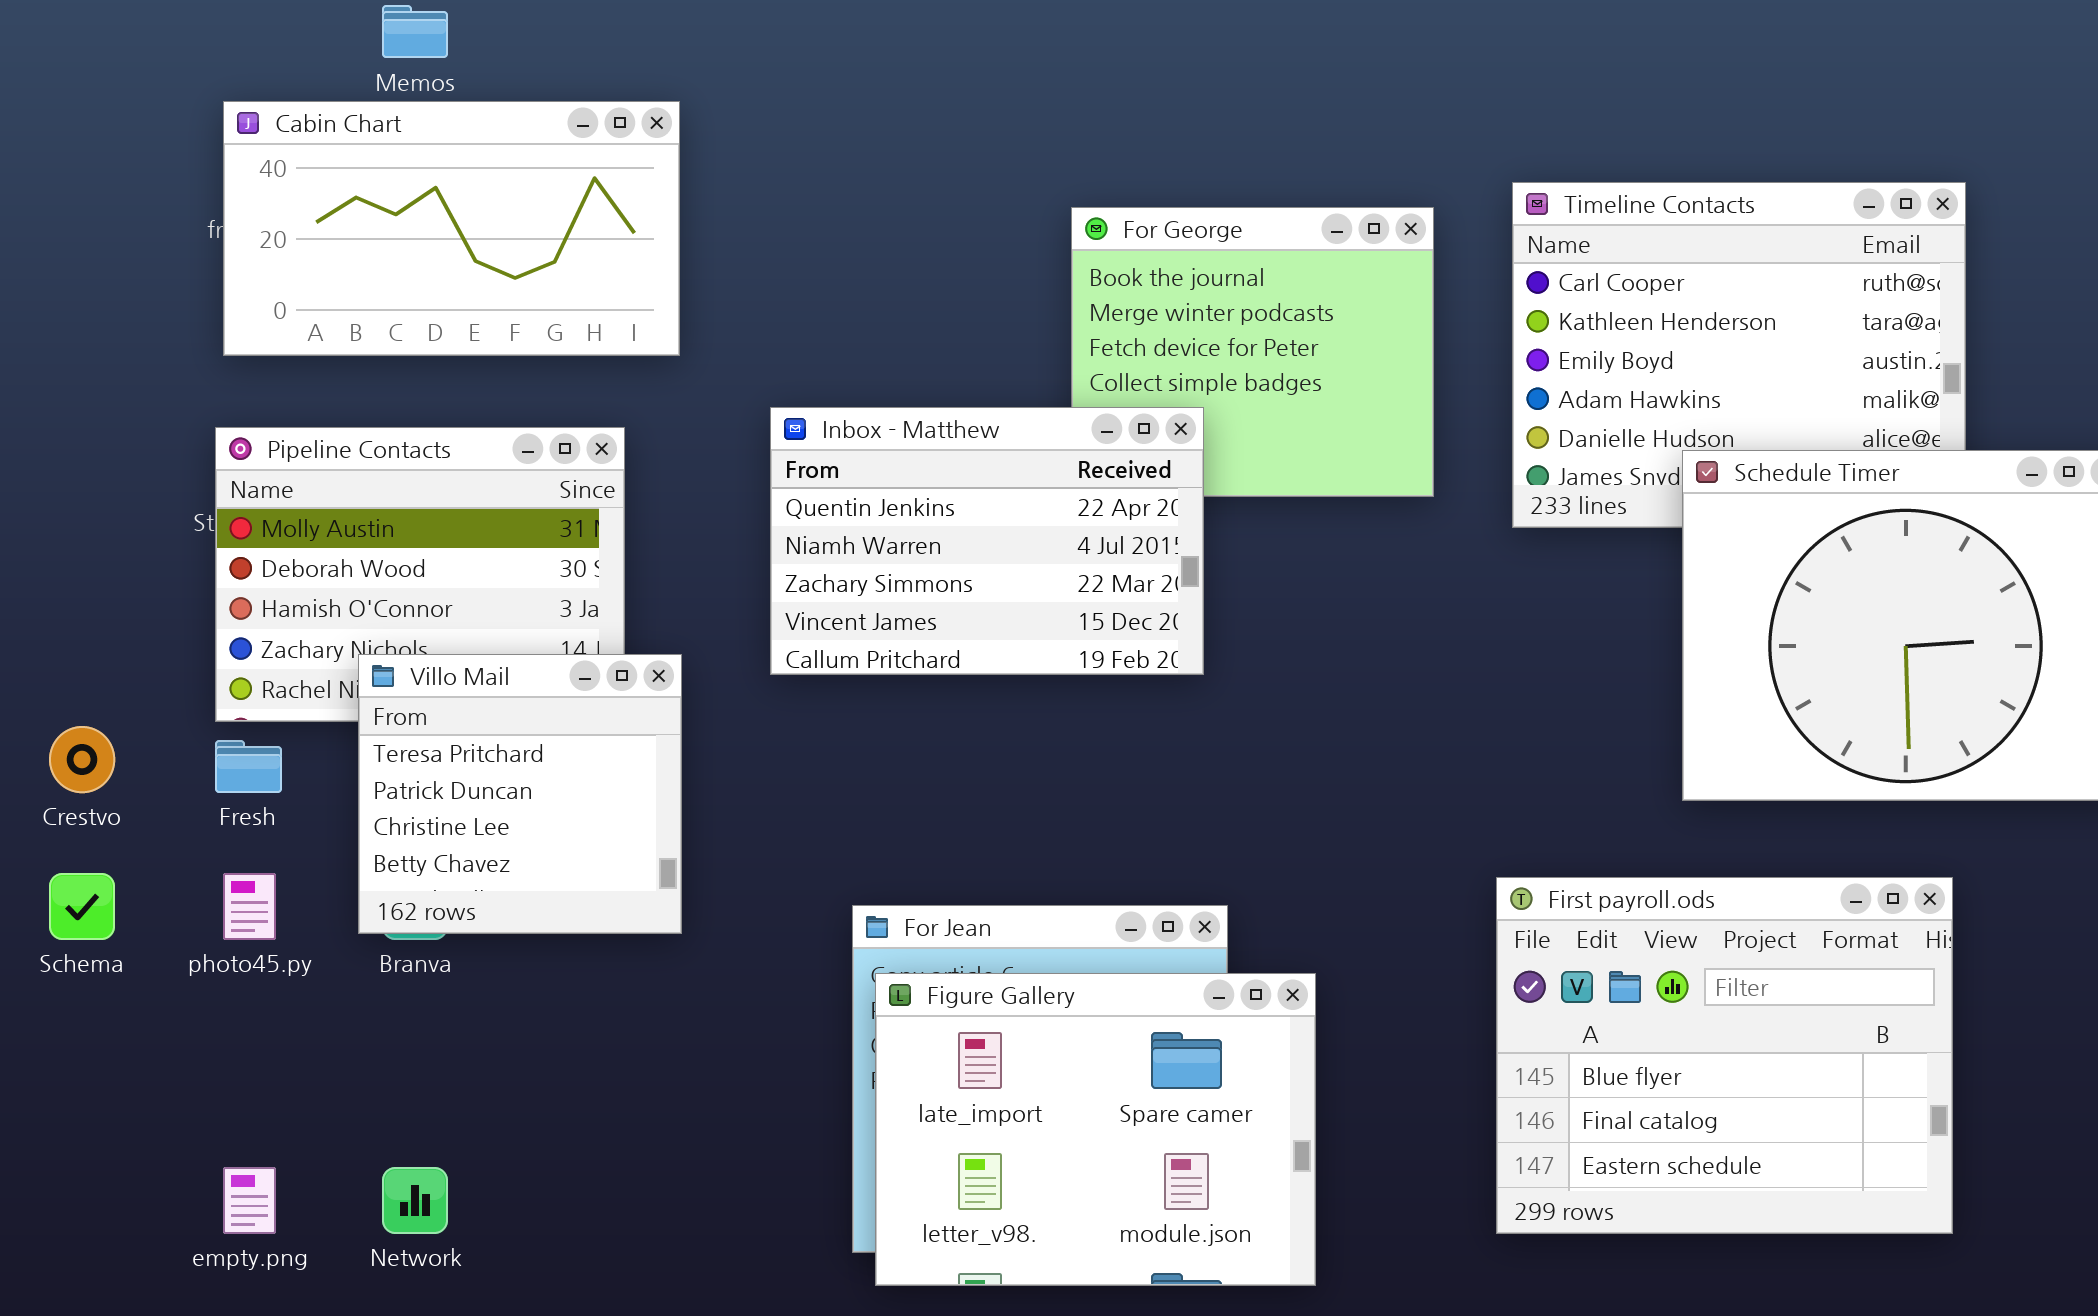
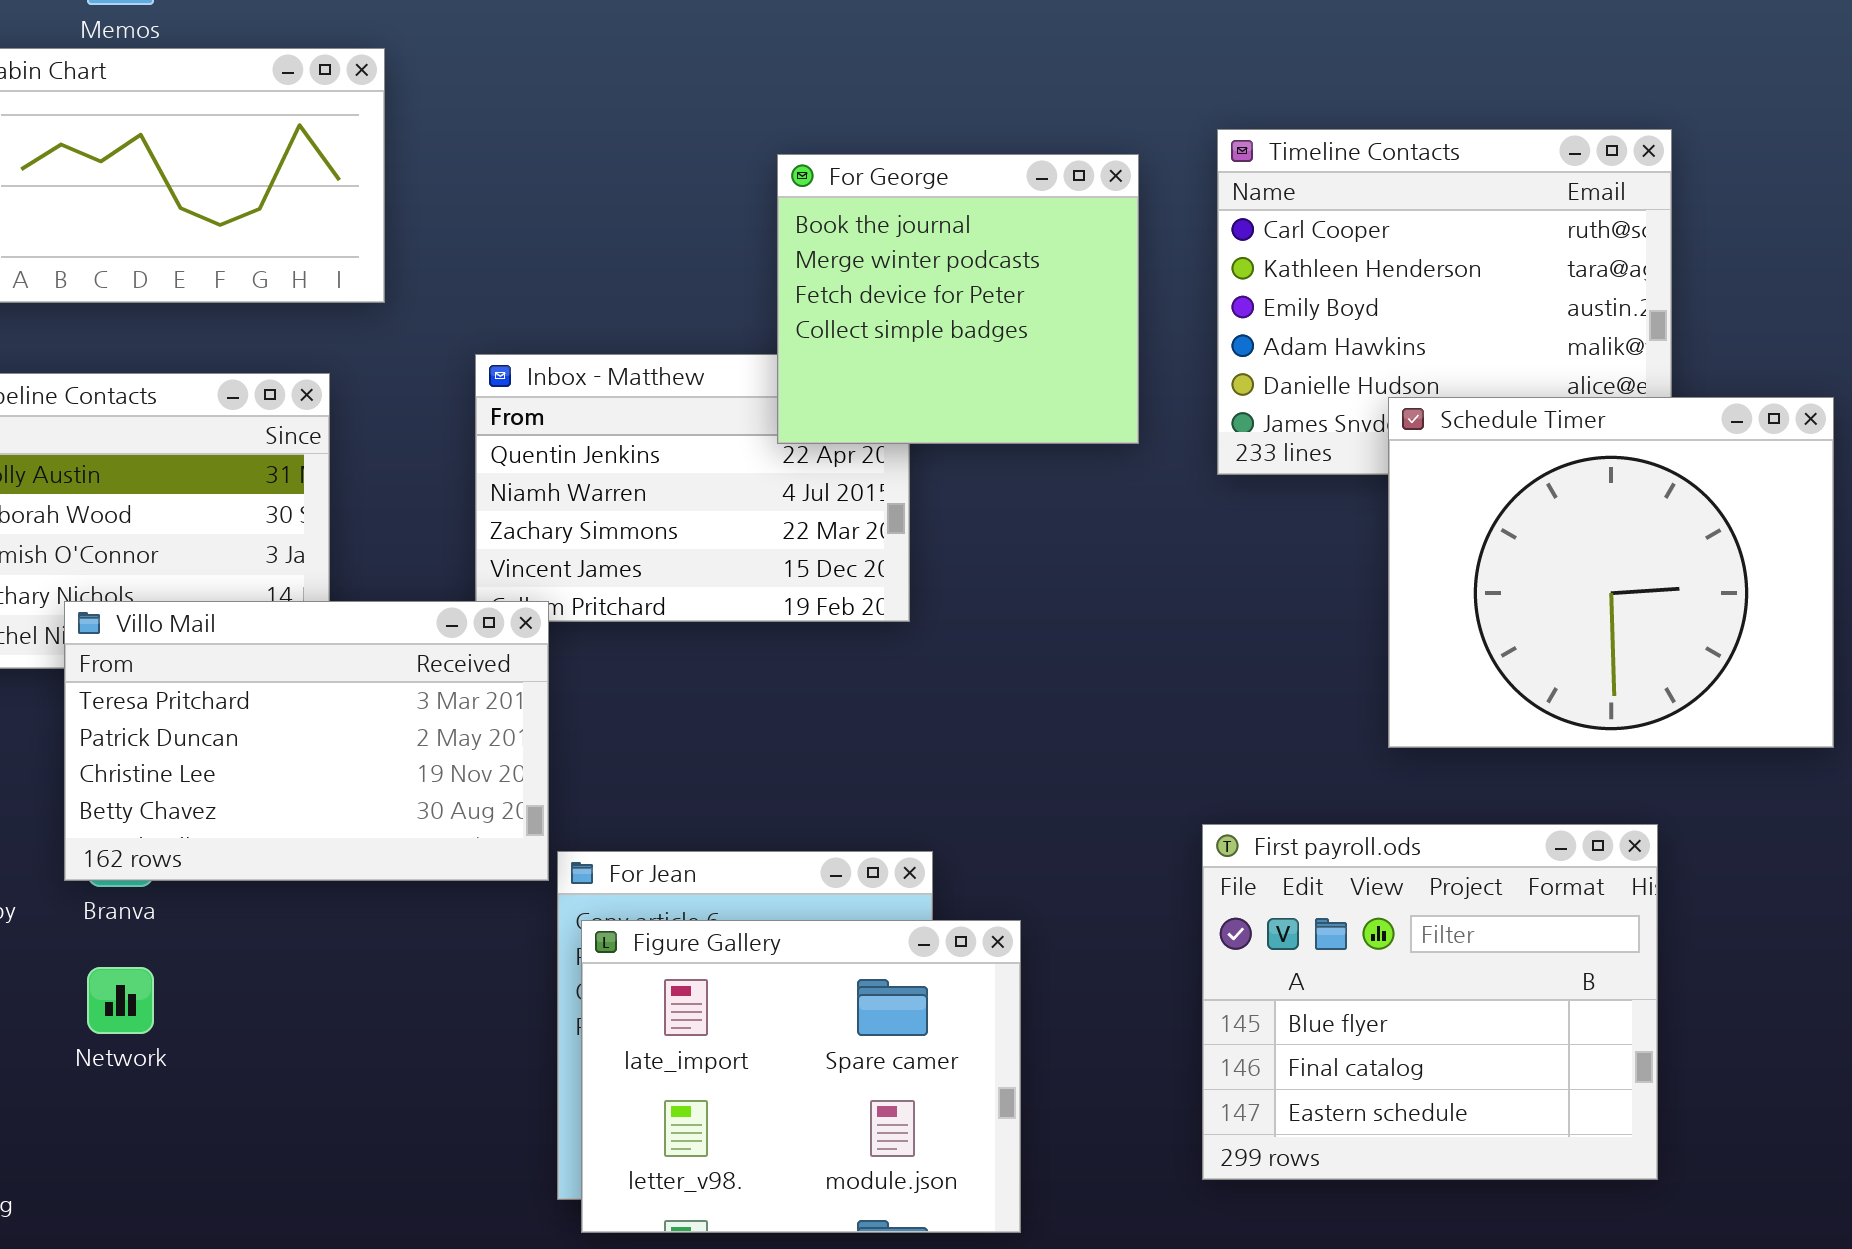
For George: [1071,207,1434,497] -> [777,154,1139,444], raised
Villo Mail: [358,654,682,934] -> [64,601,549,881], resized
Network: [382,1167,448,1234] -> [87,967,154,1034], moved

